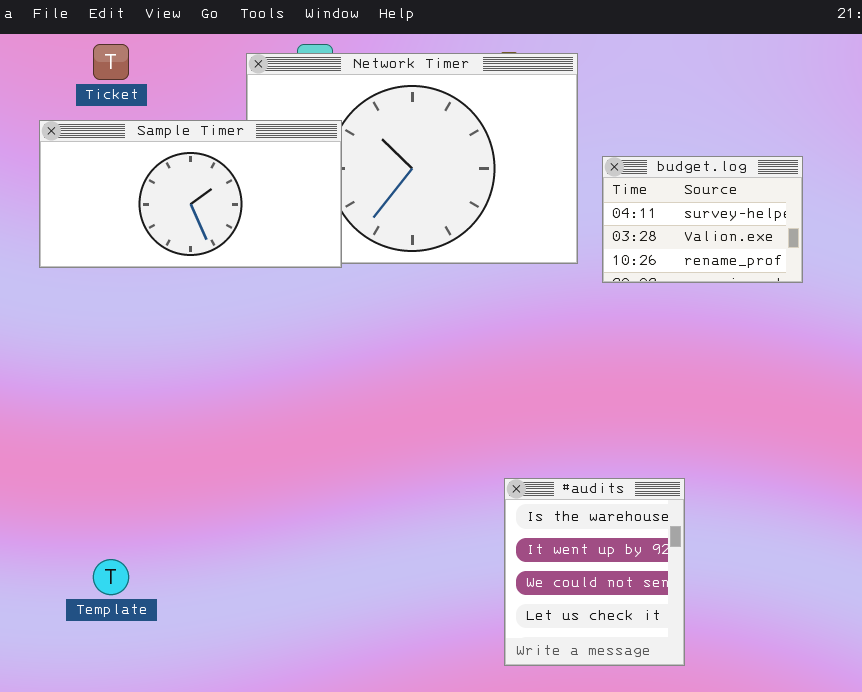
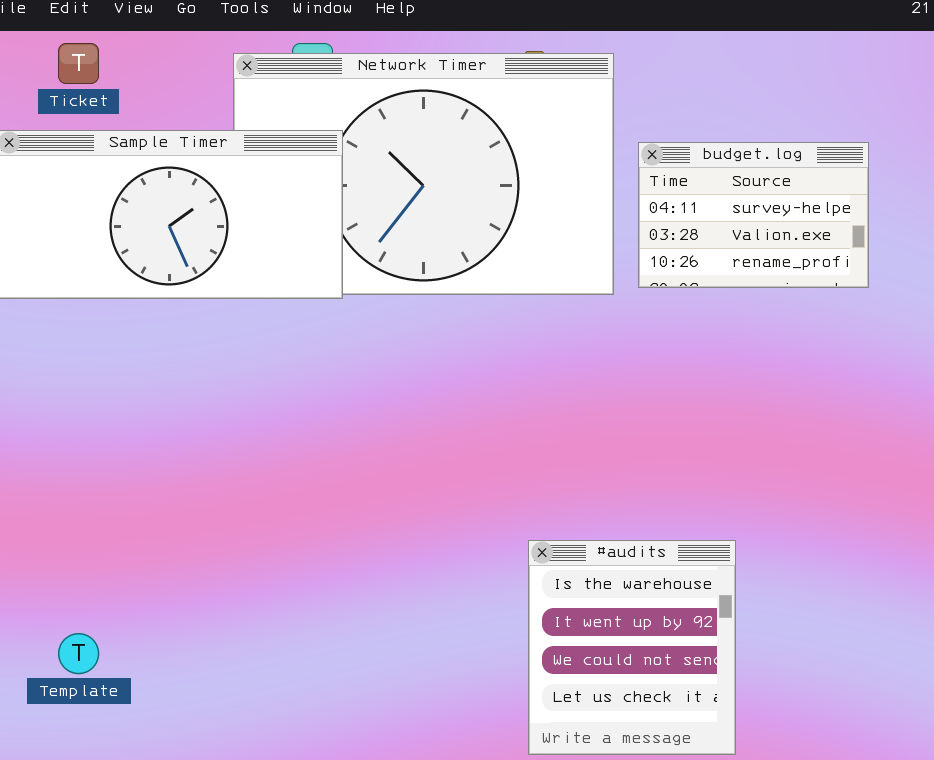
budget.log: [602,156,803,283] -> [638,142,869,288], moved

